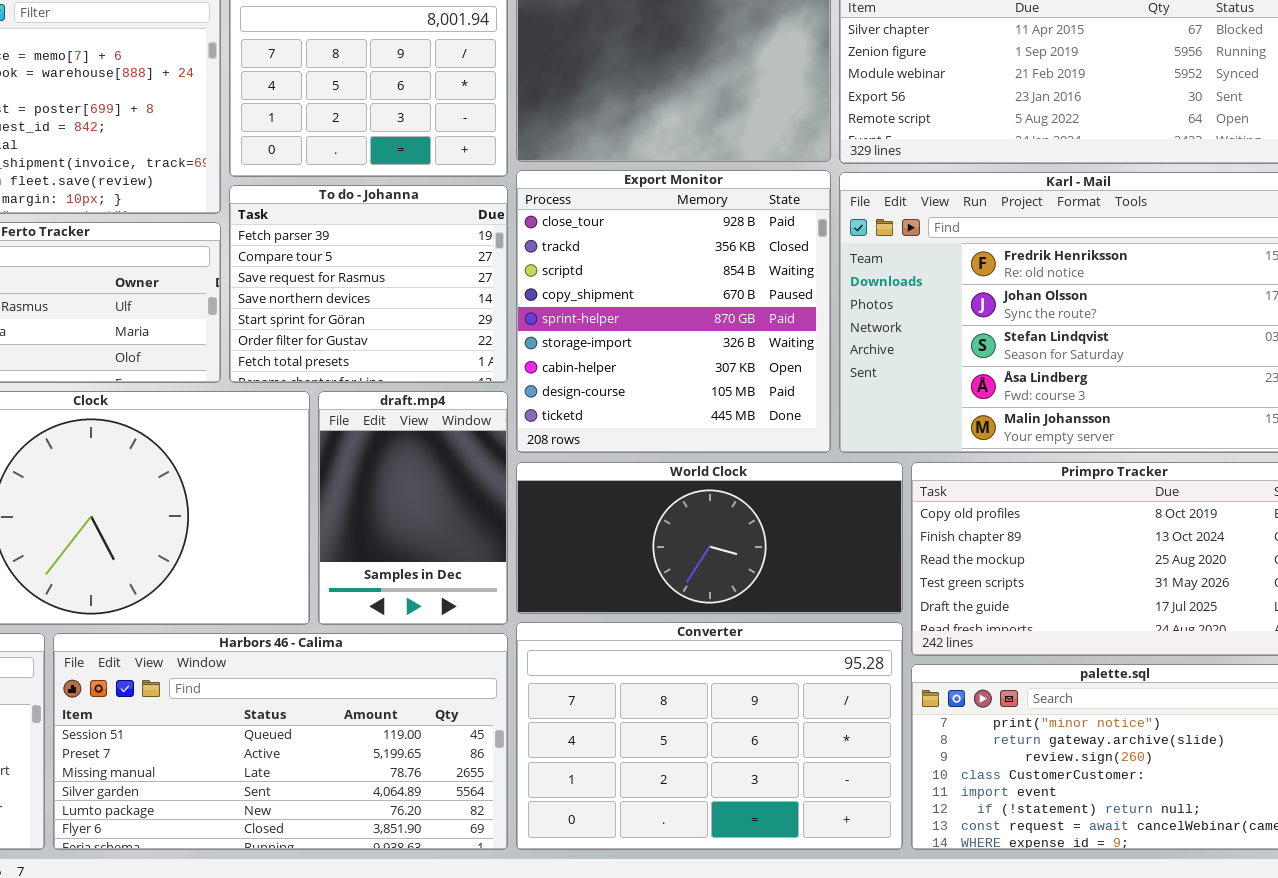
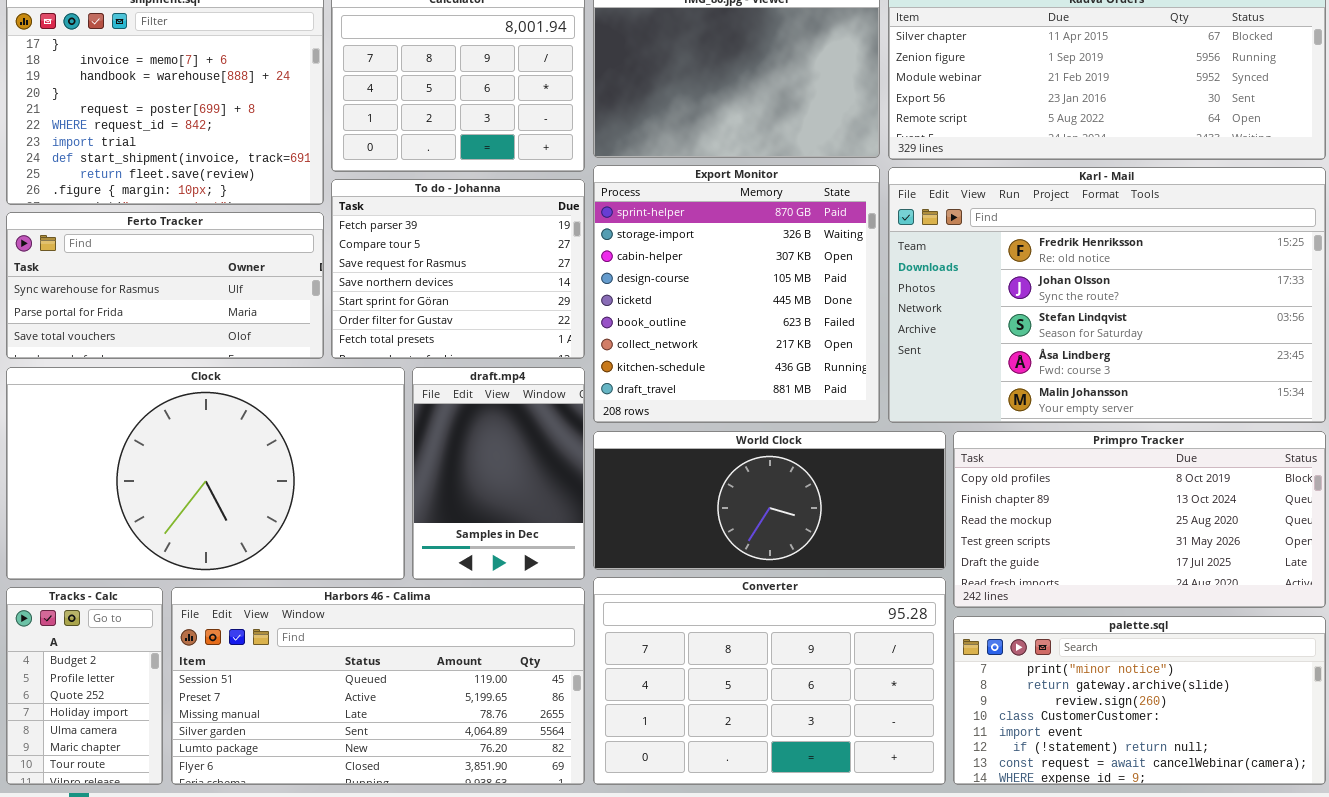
Export Monitor: [516,170,831,453] -> [593,165,880,423], scrolled down 4 rows

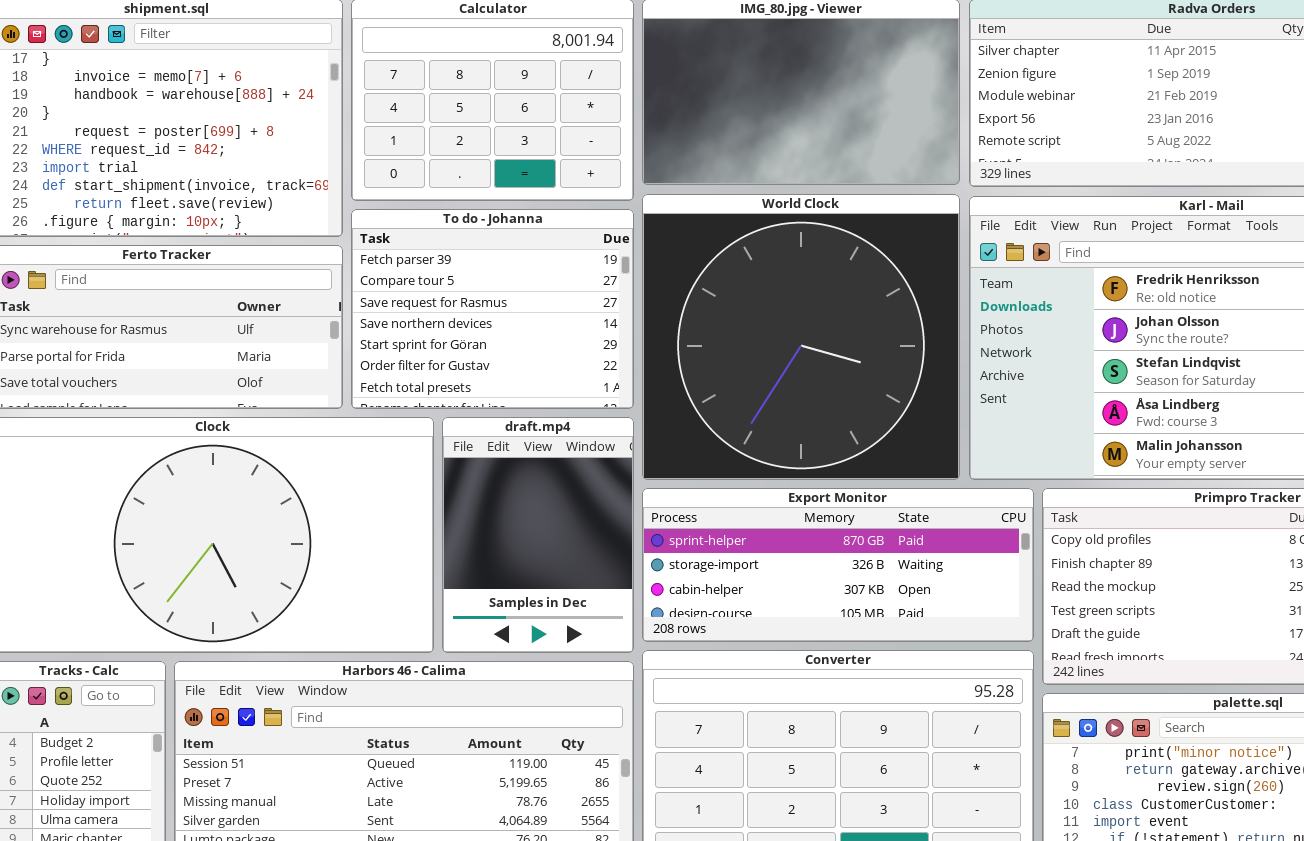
Export Monitor: [593,165,880,423] -> [642,488,1034,642], moved, resized
World Clock: [593,431,946,570] -> [642,194,960,480], moved, resized

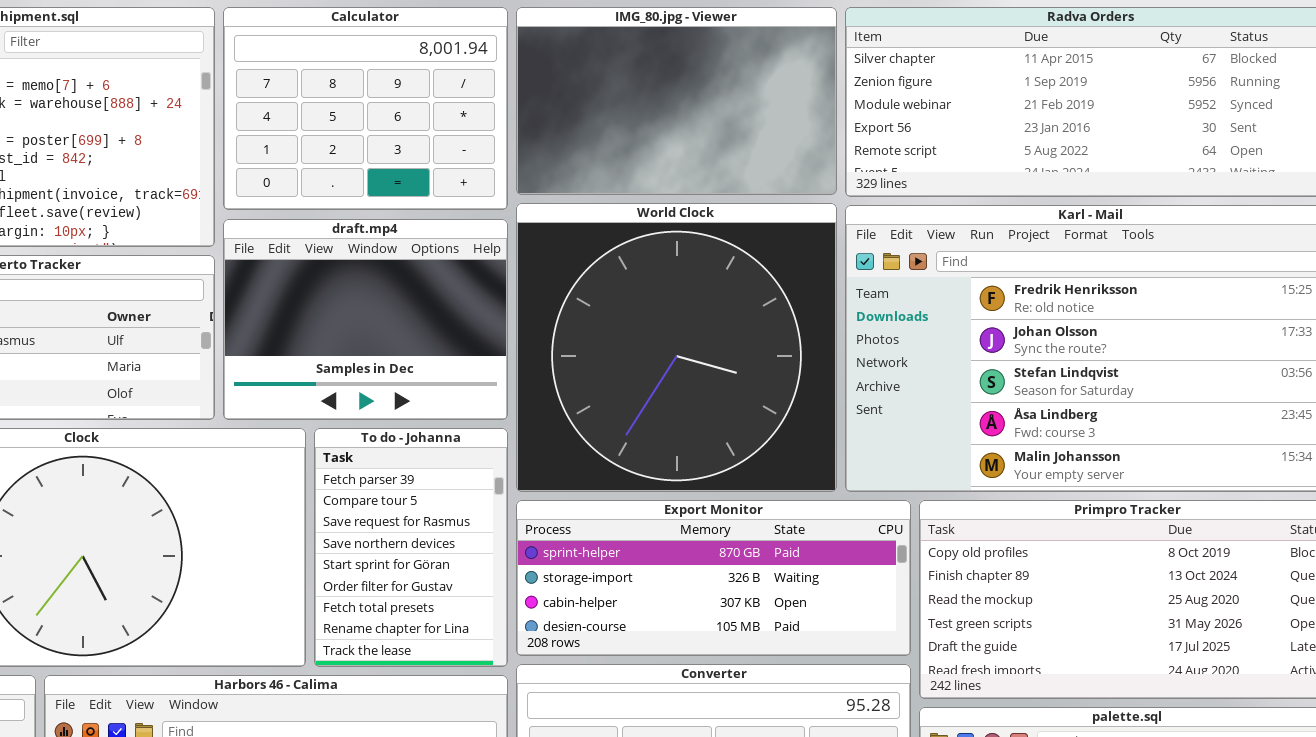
To do - Johanna: [351,209,634,409] -> [314,428,508,667], moved, resized
draft.mp4: [442,417,634,653] -> [223,219,508,420], moved, resized

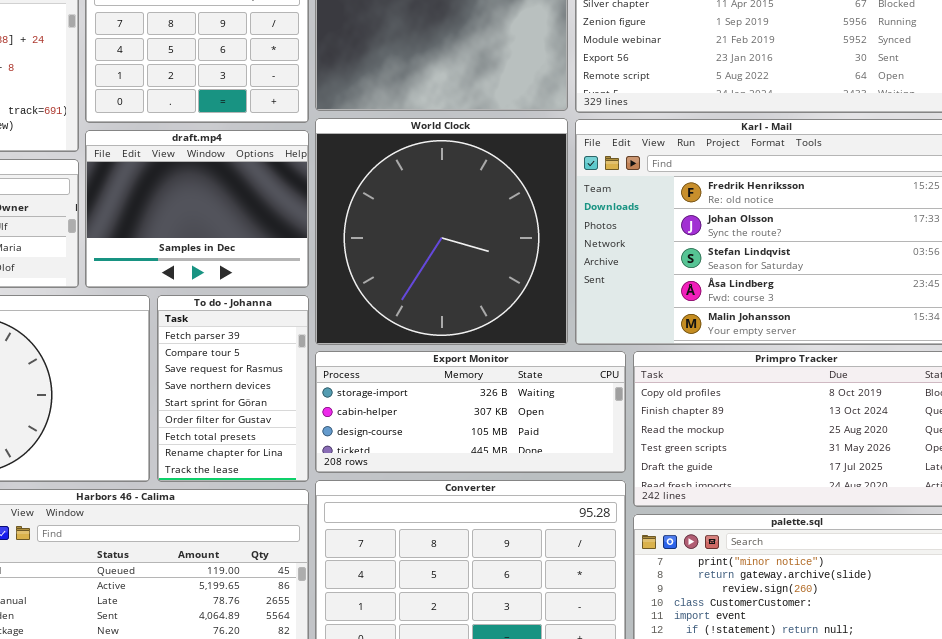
Export Monitor: [516,500,911,656] -> [315,351,626,473], scrolled down 1 row

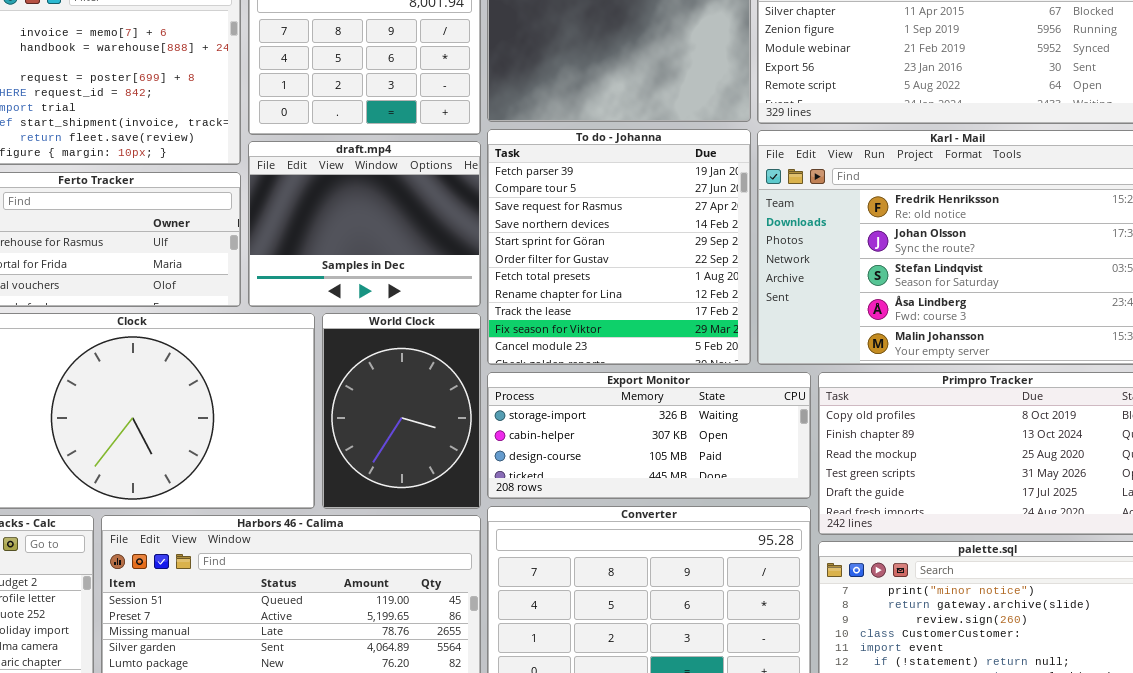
World Clock: [315,118,568,345] -> [322,313,481,509], moved, resized
To do - Johanna: [157,295,309,482] -> [487,129,751,365], moved, resized

